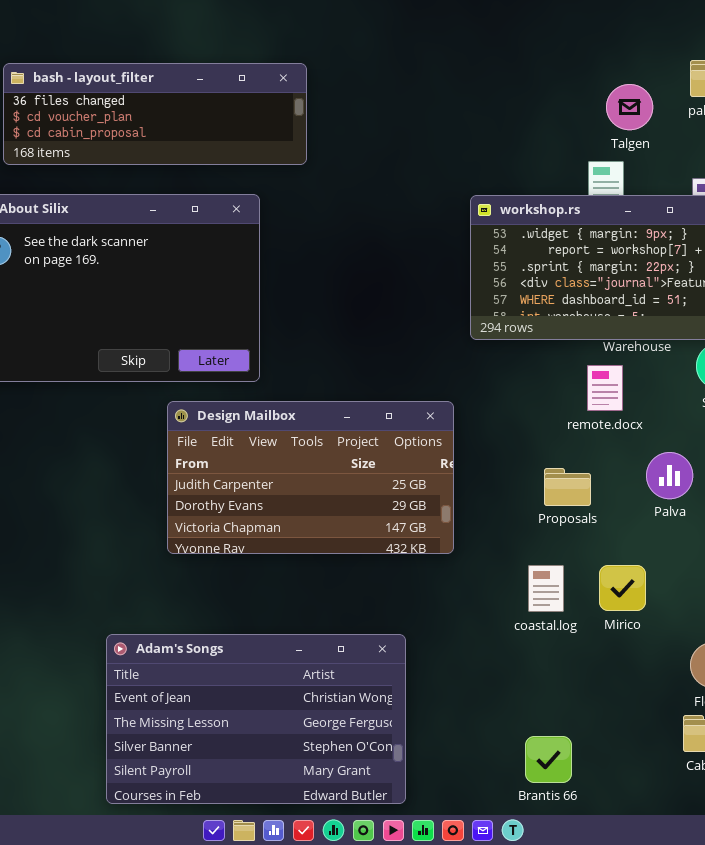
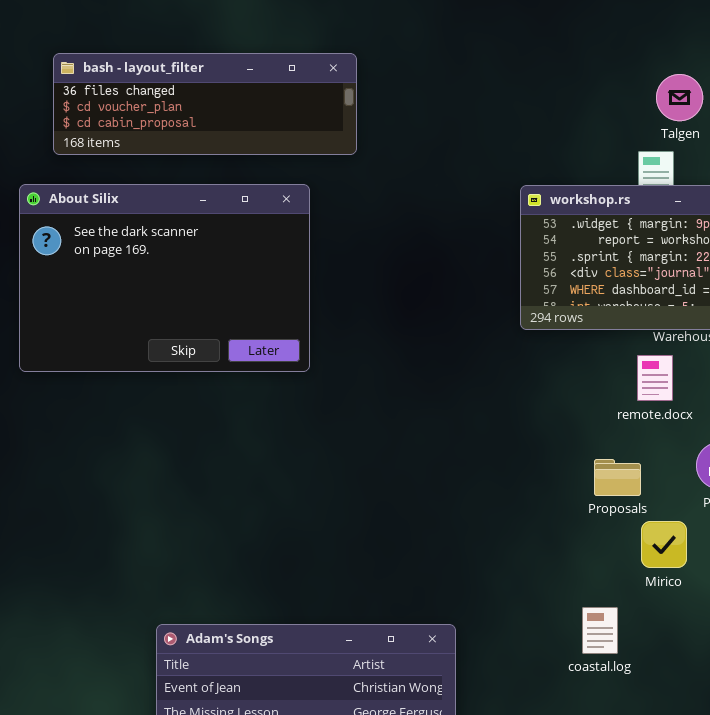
Design Mailbox: [167,401,454,554] -> none, closed
Mirico: [599,565,646,611] -> [641,521,687,568], moved
coastal.log: [528,565,564,612] -> [582,607,618,654], moved

